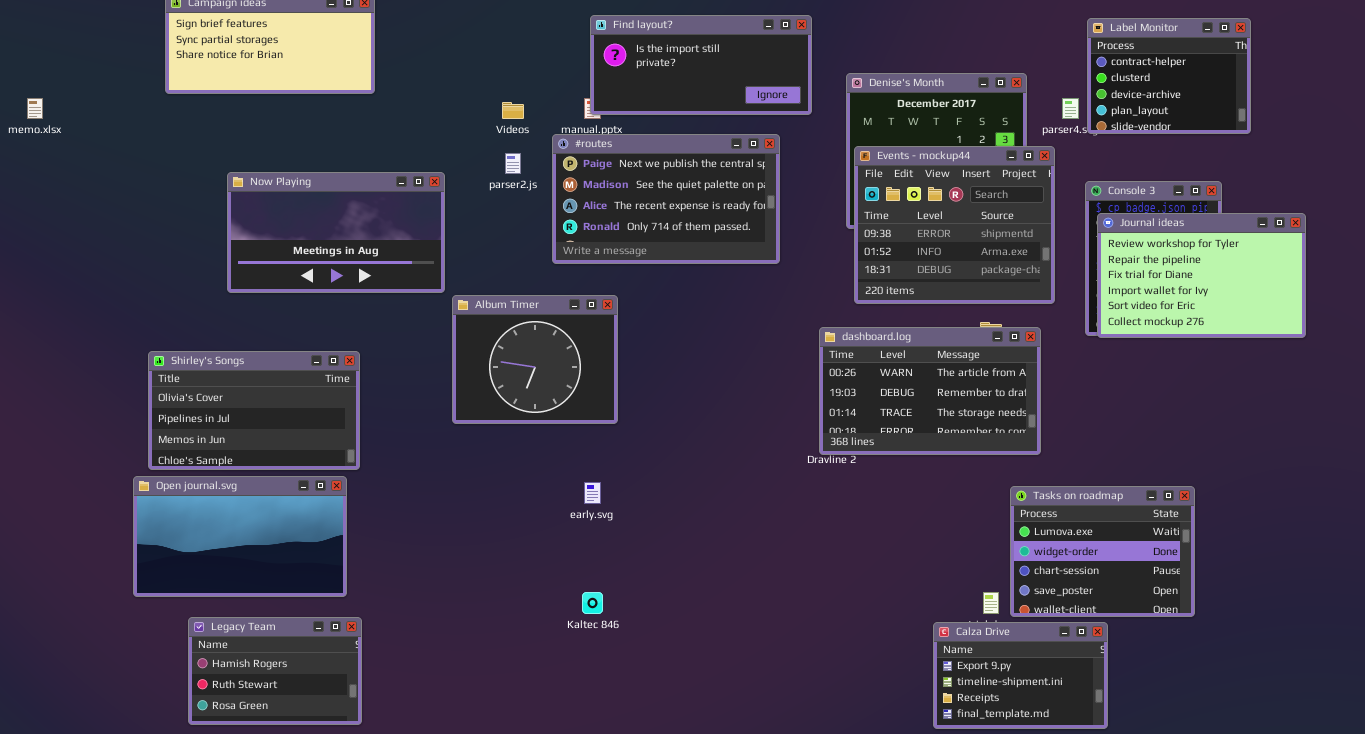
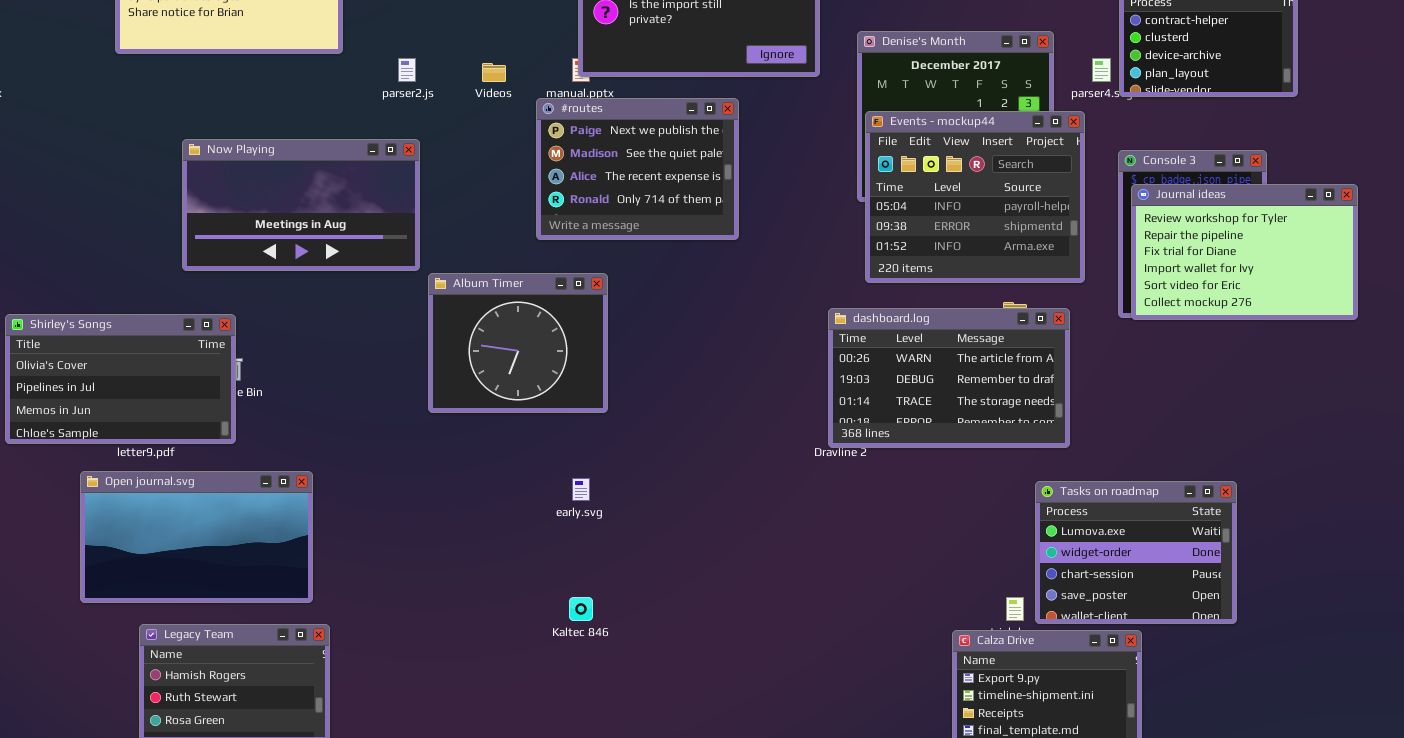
#routes: [552,134,780,264] -> [536,98,739,240], resized
Events - mockup44: [854,146,1055,304] -> [865,111,1085,283], scrolled up 1 row
parser2.js: [505,153,521,174] -> [398,58,416,82], moved
Shirley's Songs: [148,351,360,470] -> [5,314,236,444], moved

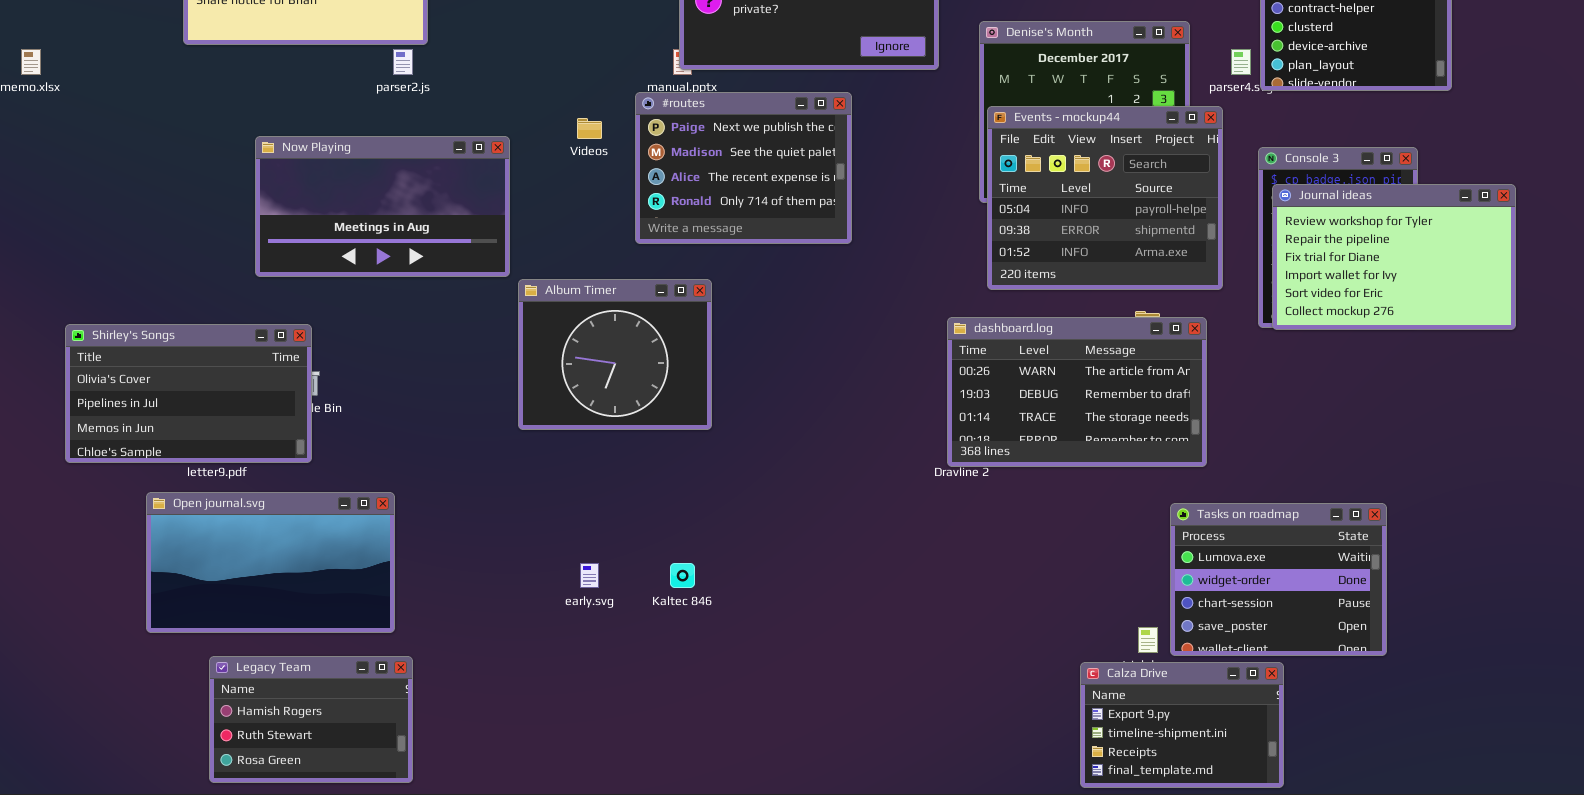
parser2.js: [398,58,416,82] -> [393,49,413,75], moved
Videos: [482,63,506,82] -> [577,118,602,139], moved
early.svg: [572,478,590,501] -> [580,563,599,588], moved
Kaltec 846: [569,597,593,621] -> [670,563,695,588], moved

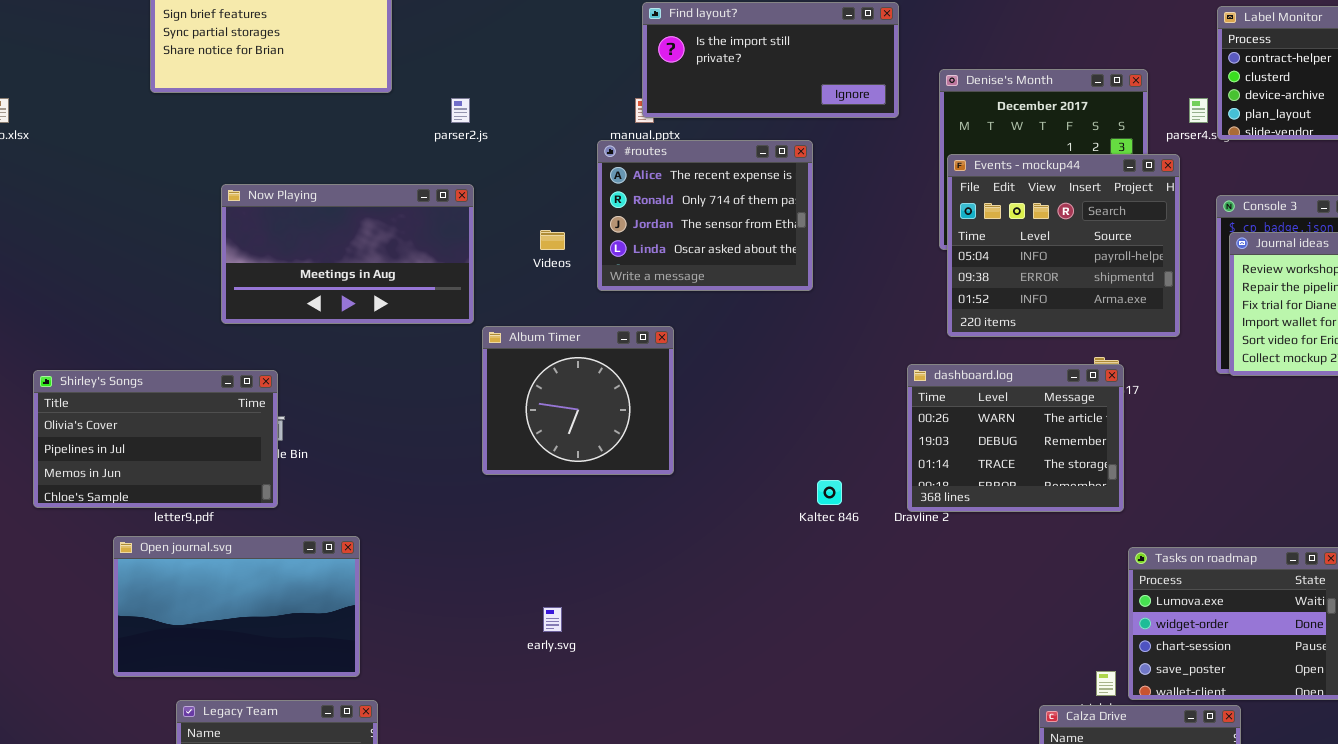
parser2.js: [393,49,413,75] -> [451,98,470,123], moved
#routes: [635,92,852,244] -> [597,140,813,291], scrolled down 2 rows
Videos: [577,118,602,139] -> [540,230,565,250], moved
dashboard.log: [947,317,1207,467] -> [907,364,1124,512], resized
Kaltec 846: [670,563,695,588] -> [817,480,842,505], moved

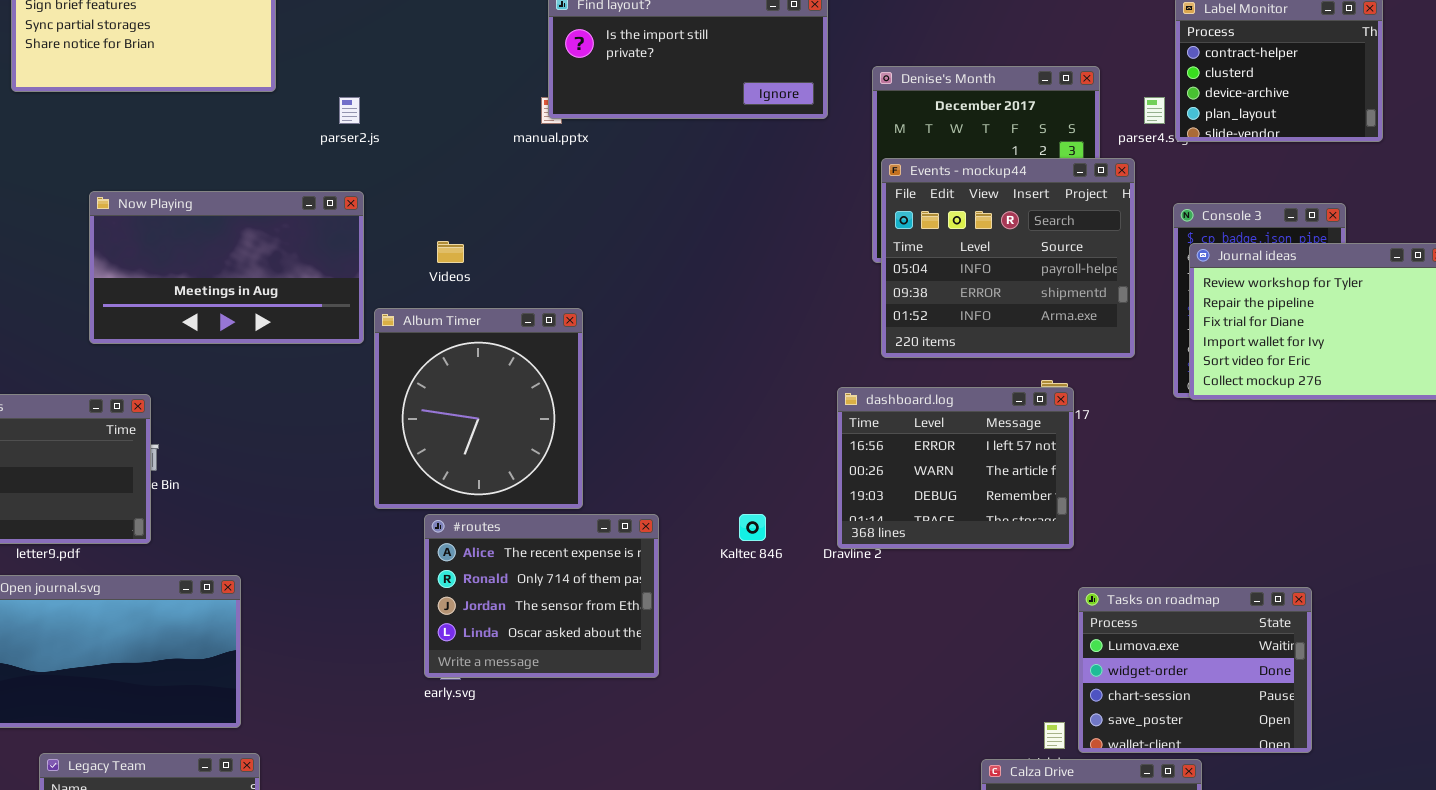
#routes: [597,140,813,291] -> [424,514,659,678], moved
Album Timer: [482,326,674,475] -> [374,308,583,509], resized
dashboard.log: [907,364,1124,512] -> [837,387,1074,549], scrolled up 1 row

